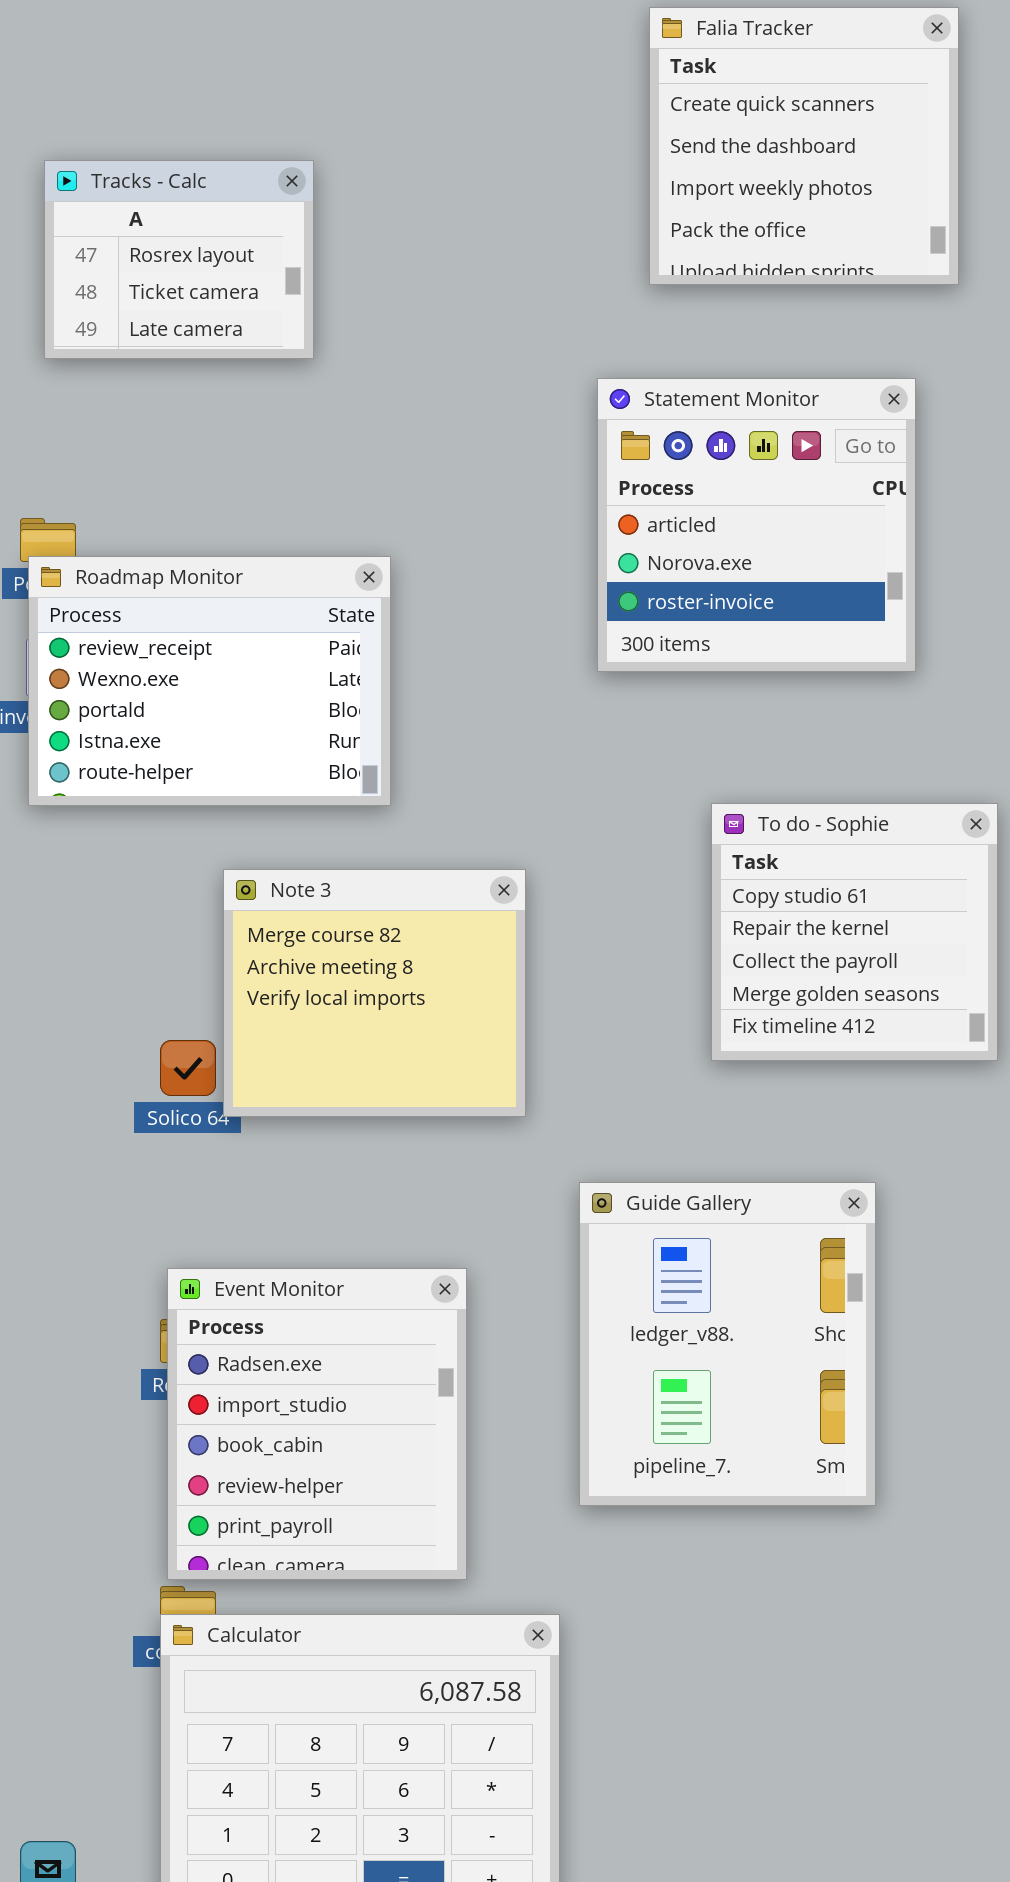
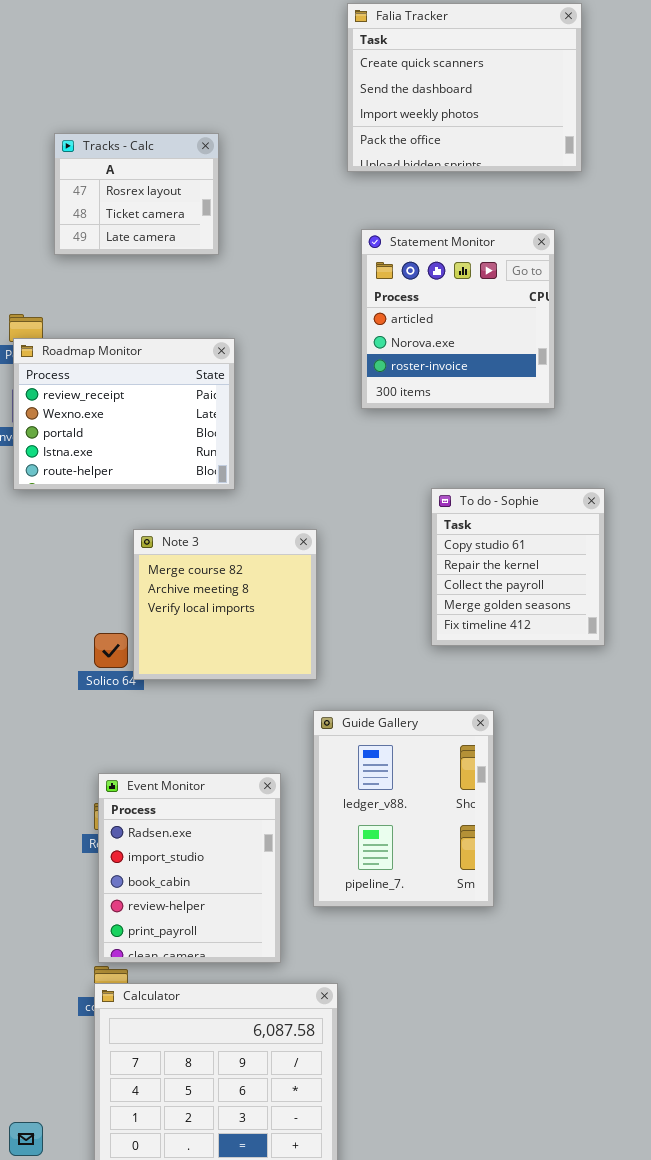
Falia Tracker: [649,7,959,285] -> [347,3,582,172], resized
Tracks - Calc: [44,160,314,359] -> [54,133,219,255], moved
Guide Gallery: [579,1182,876,1506] -> [313,710,494,907], moved

